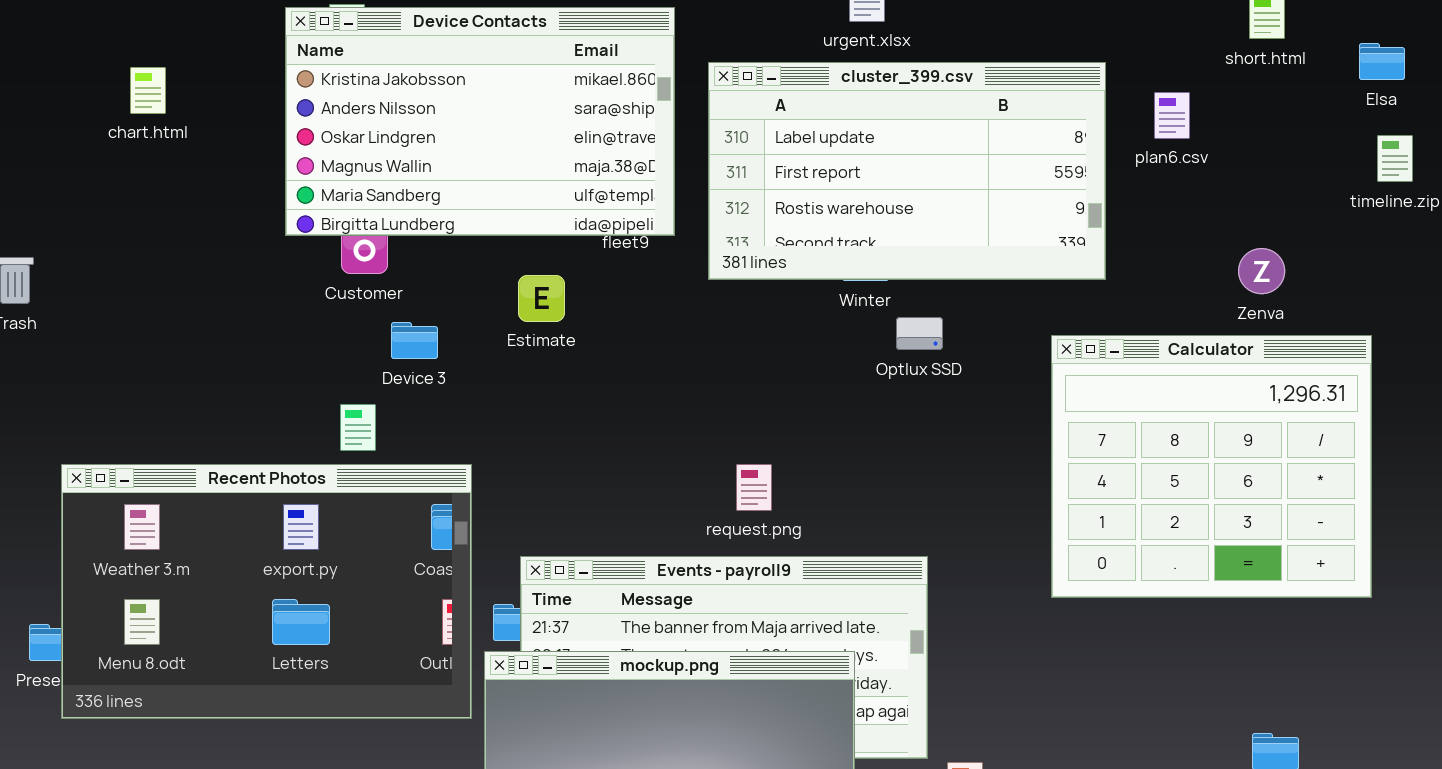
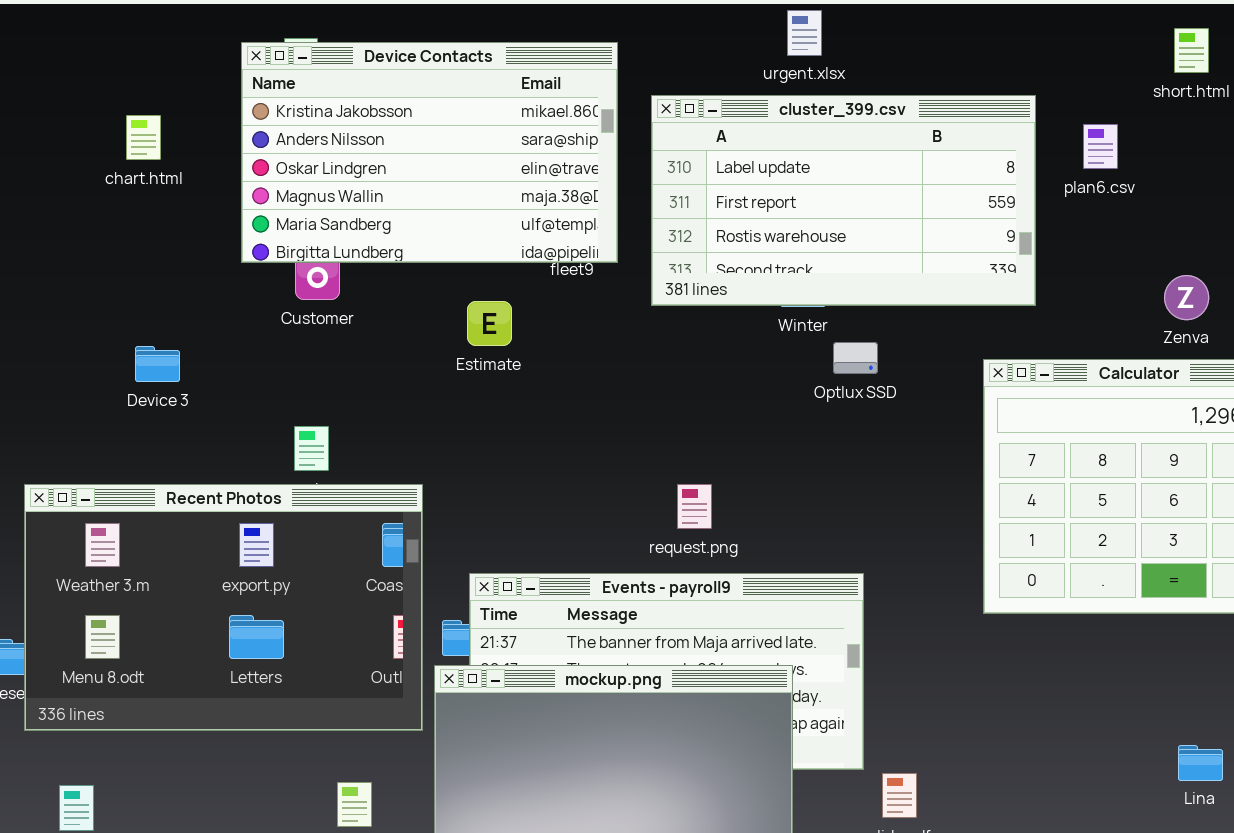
chart.html: [130,67,166,114] -> [126,115,161,160], moved
Device 3: [391,322,438,359] -> [135,346,180,382], moved

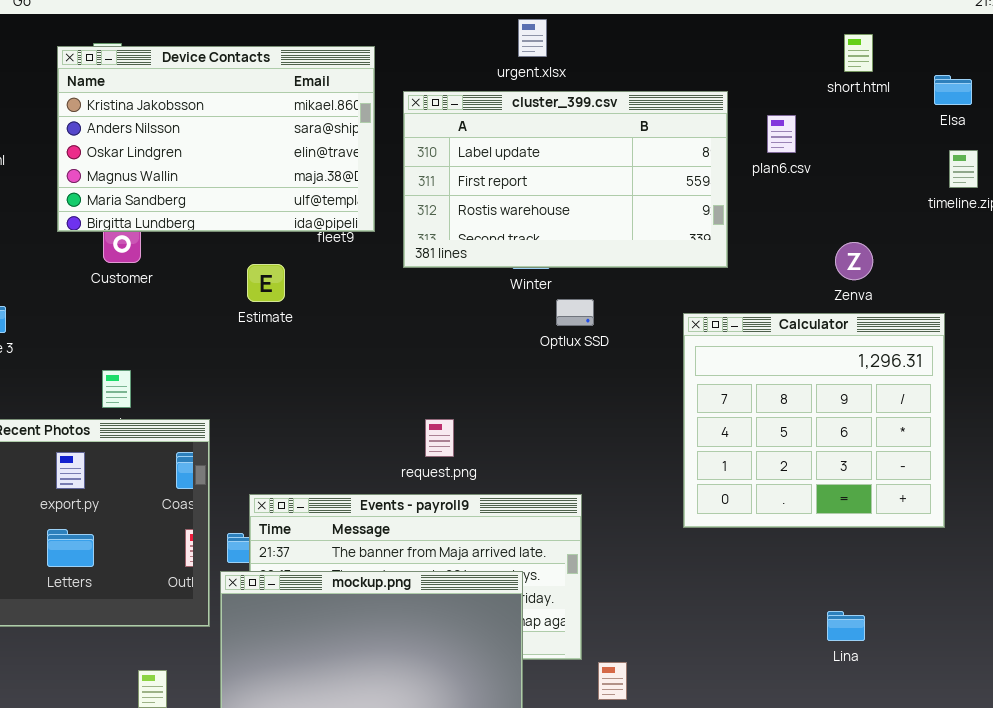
Lina: [1178,745,1223,781] -> [827,611,865,641], moved

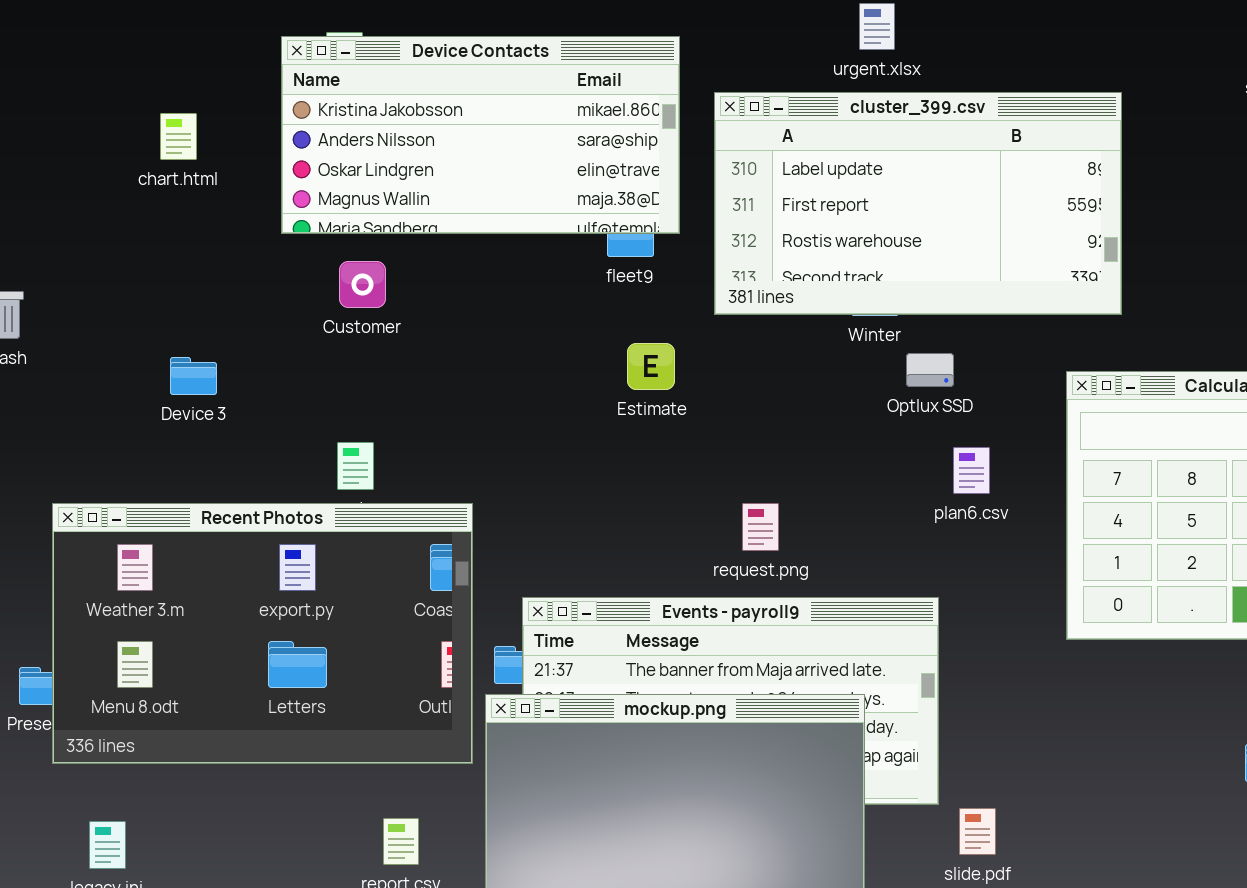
Device Contacts: [57,46,375,232] -> [281,36,680,234], resized
plan6.csv: [767,115,796,153] -> [953,447,990,494], moved
Estimate: [247,264,285,302] -> [627,343,675,390], moved

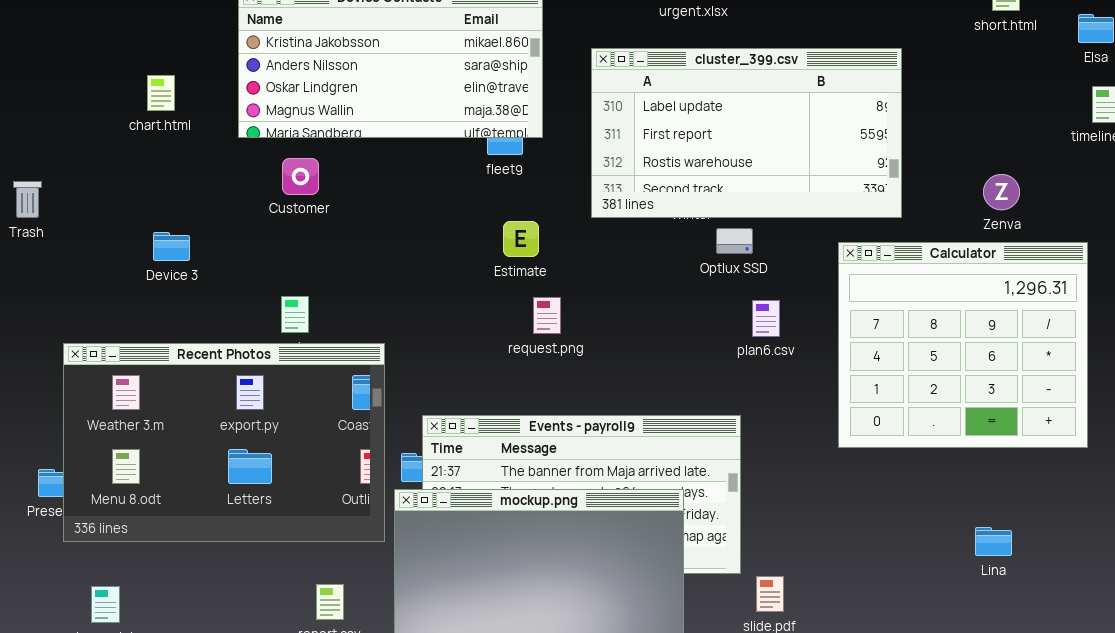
cluster_399.csv: [714,92,1122,315] -> [591,48,902,218], moved
chart.html: [160,113,197,160] -> [147,75,175,111], moved
request.png: [742,503,779,551] -> [533,297,561,334], moved

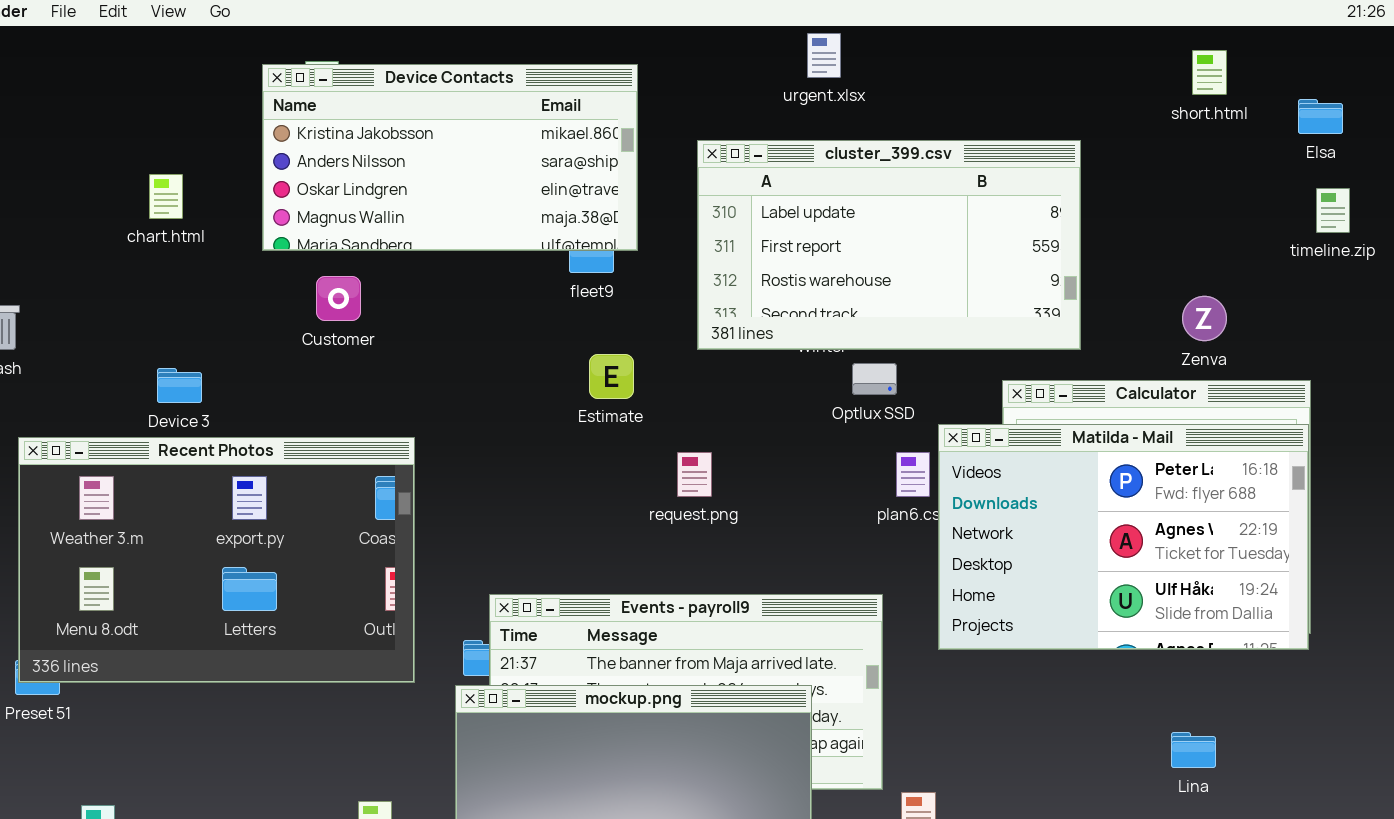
Matilda - Mail: none -> [938,424,1309,650], opened
request.png: [533,297,561,334] -> [677,452,712,497], moved
Recent Photos: [63,343,385,542] -> [18,437,415,683], moved

